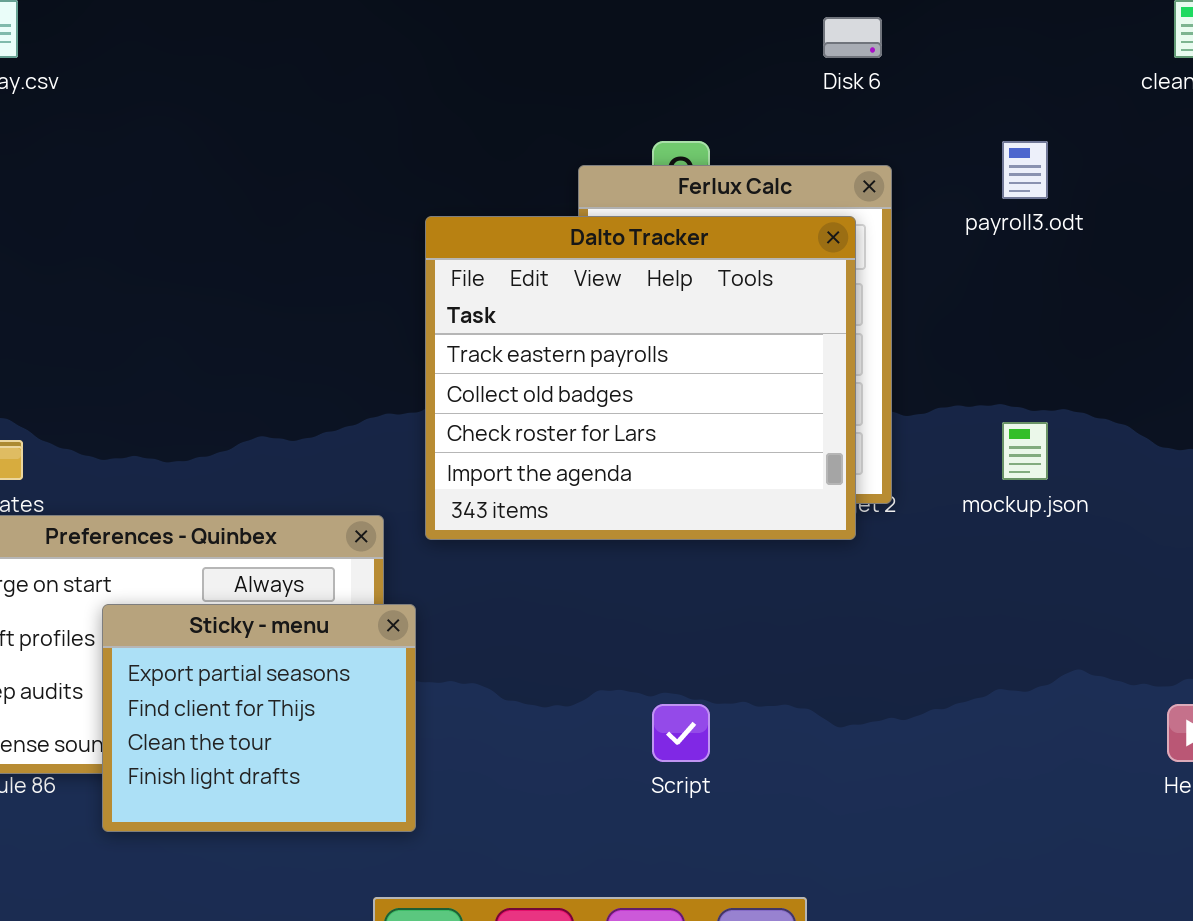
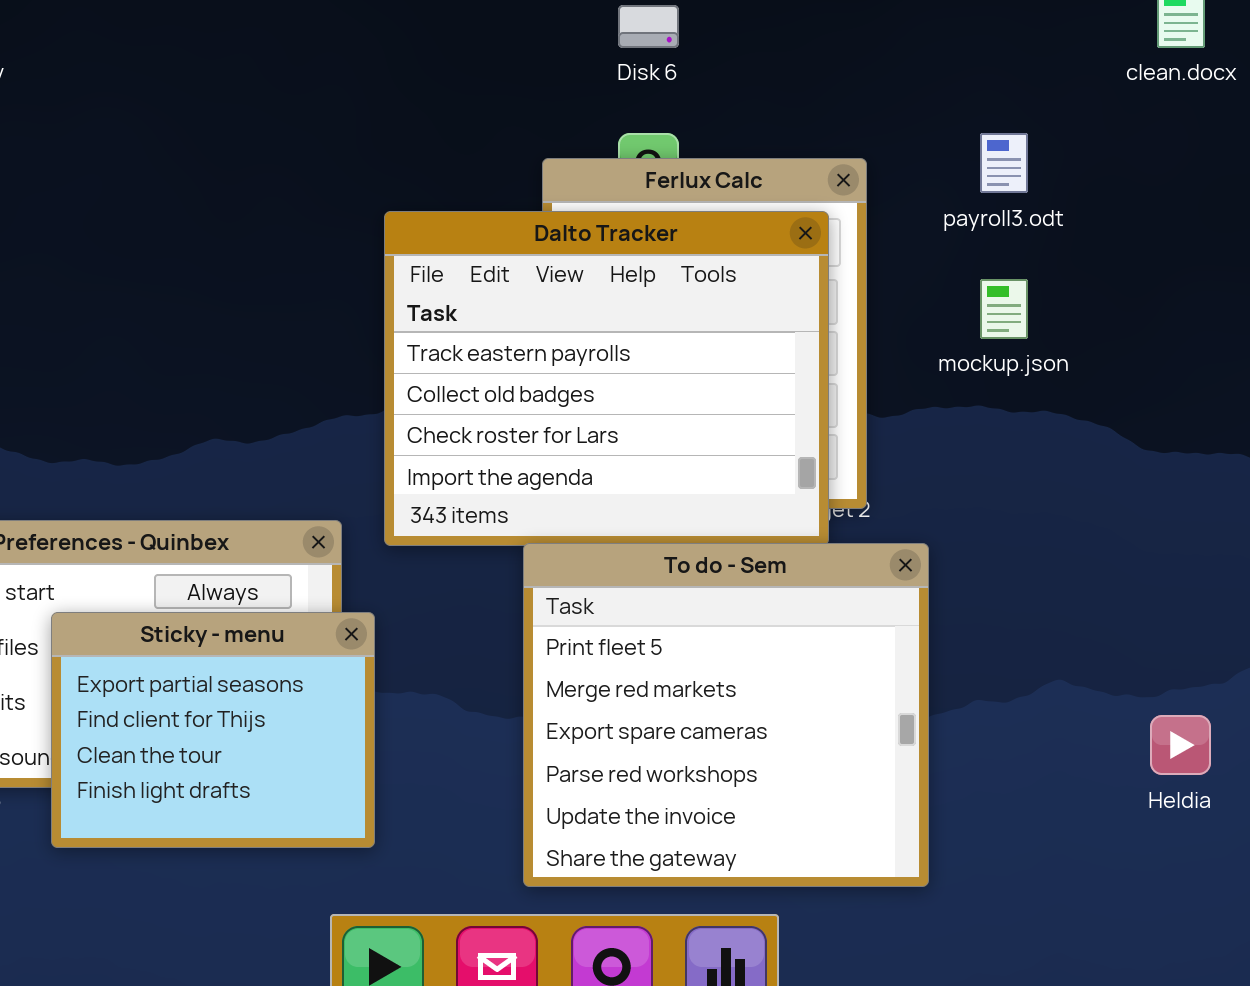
Disk 6: [823,17,882,58] -> [618,5,679,48], moved
mockup.json: [1002,422,1048,480] -> [980,279,1028,339], moved
To do - Sem: none -> [523,543,929,887], opened

